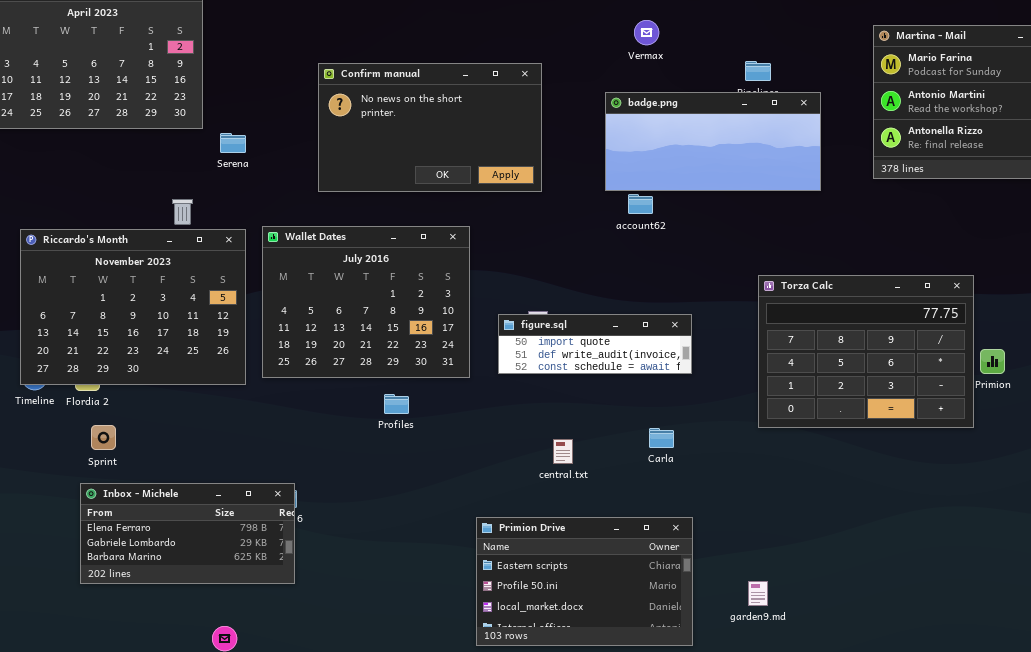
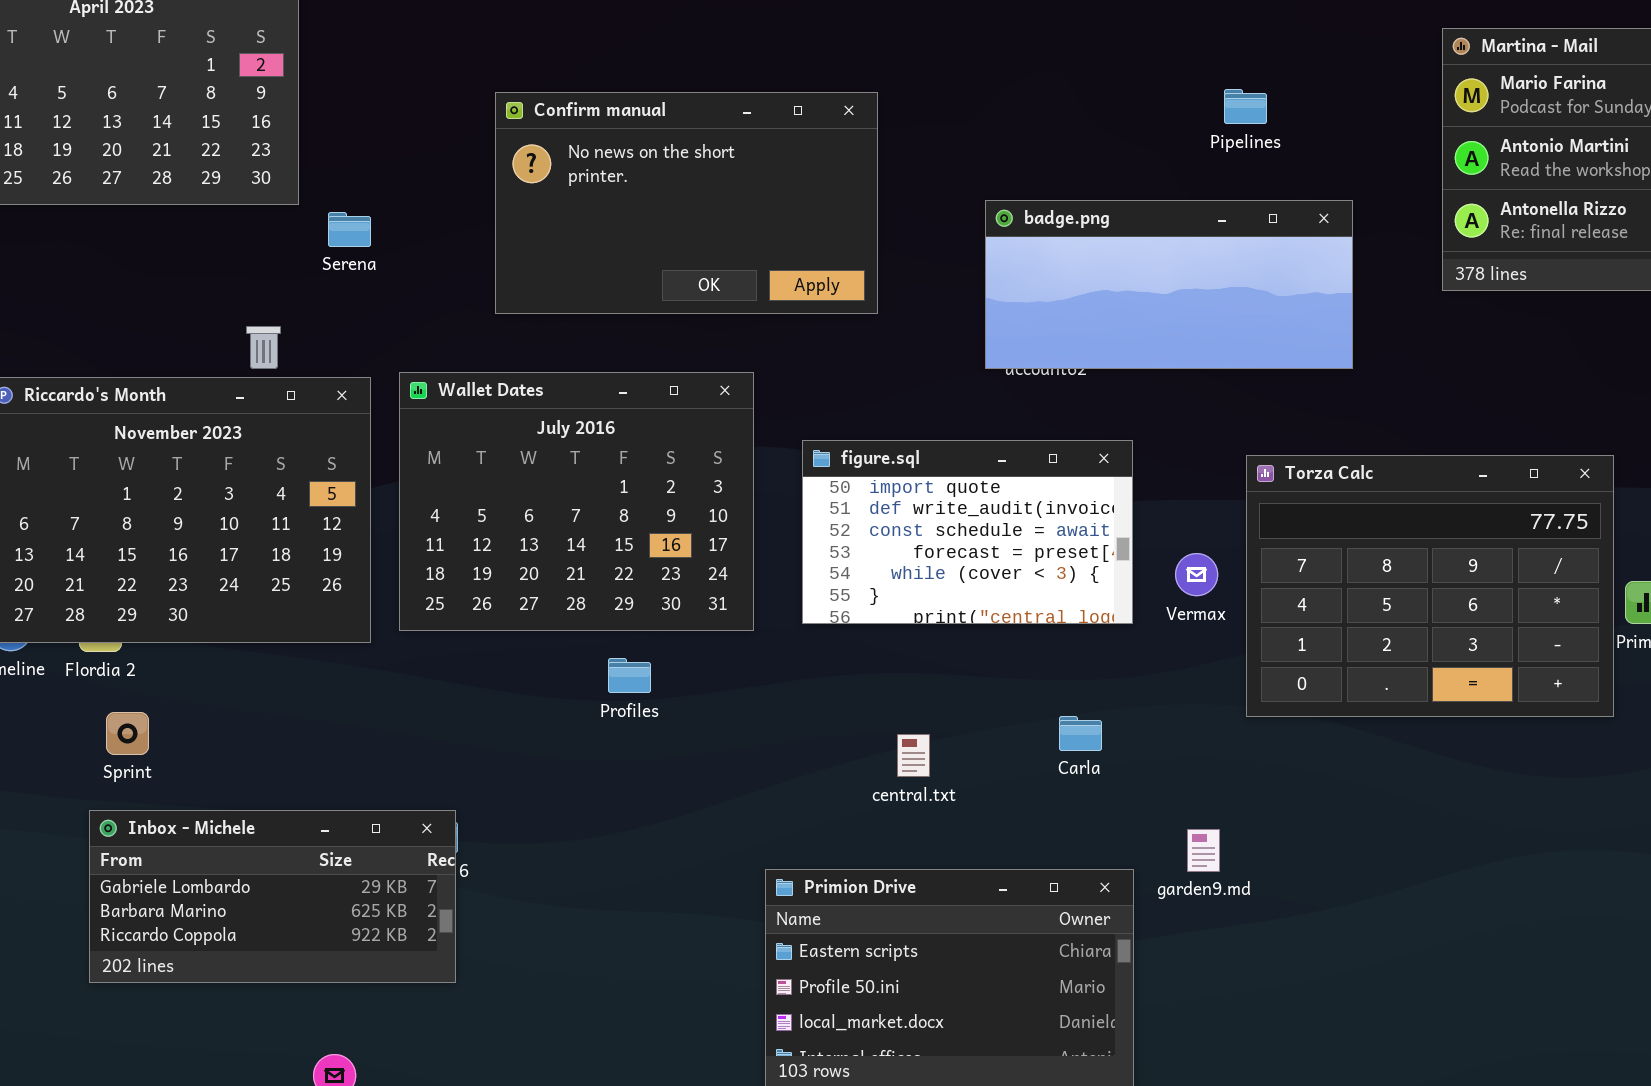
Vermax: [634,20,659,45] -> [1175,553,1218,596], moved
badge.png: [605,92,821,191] -> [985,200,1353,369], moved
figure.sql: [498,314,692,374] -> [802,440,1133,624], resized
Inbox - Michele: [80,483,295,584] -> [89,810,456,983], scrolled down 1 row
garden9.md: [748,581,768,606] -> [1187,829,1220,872], moved

